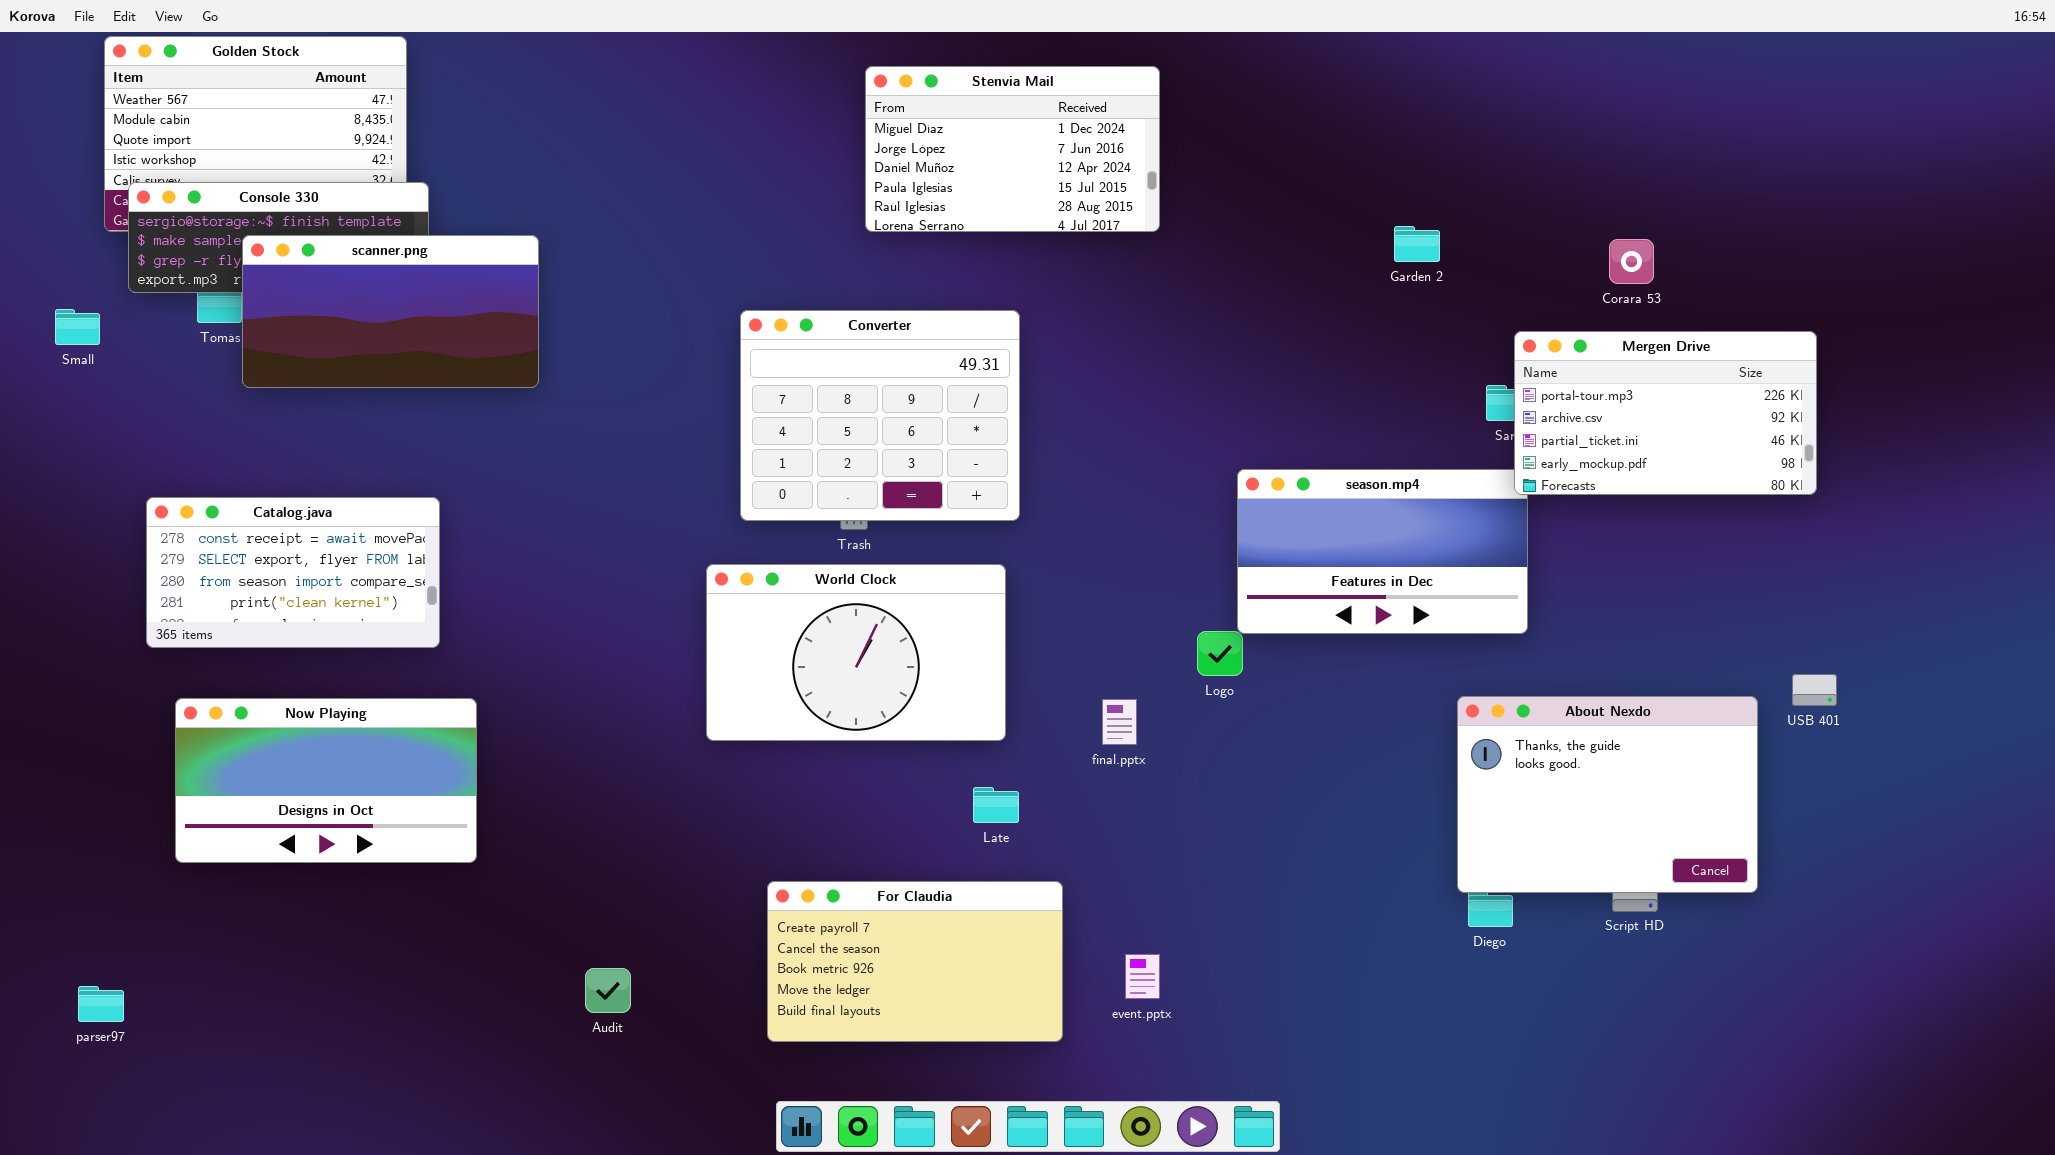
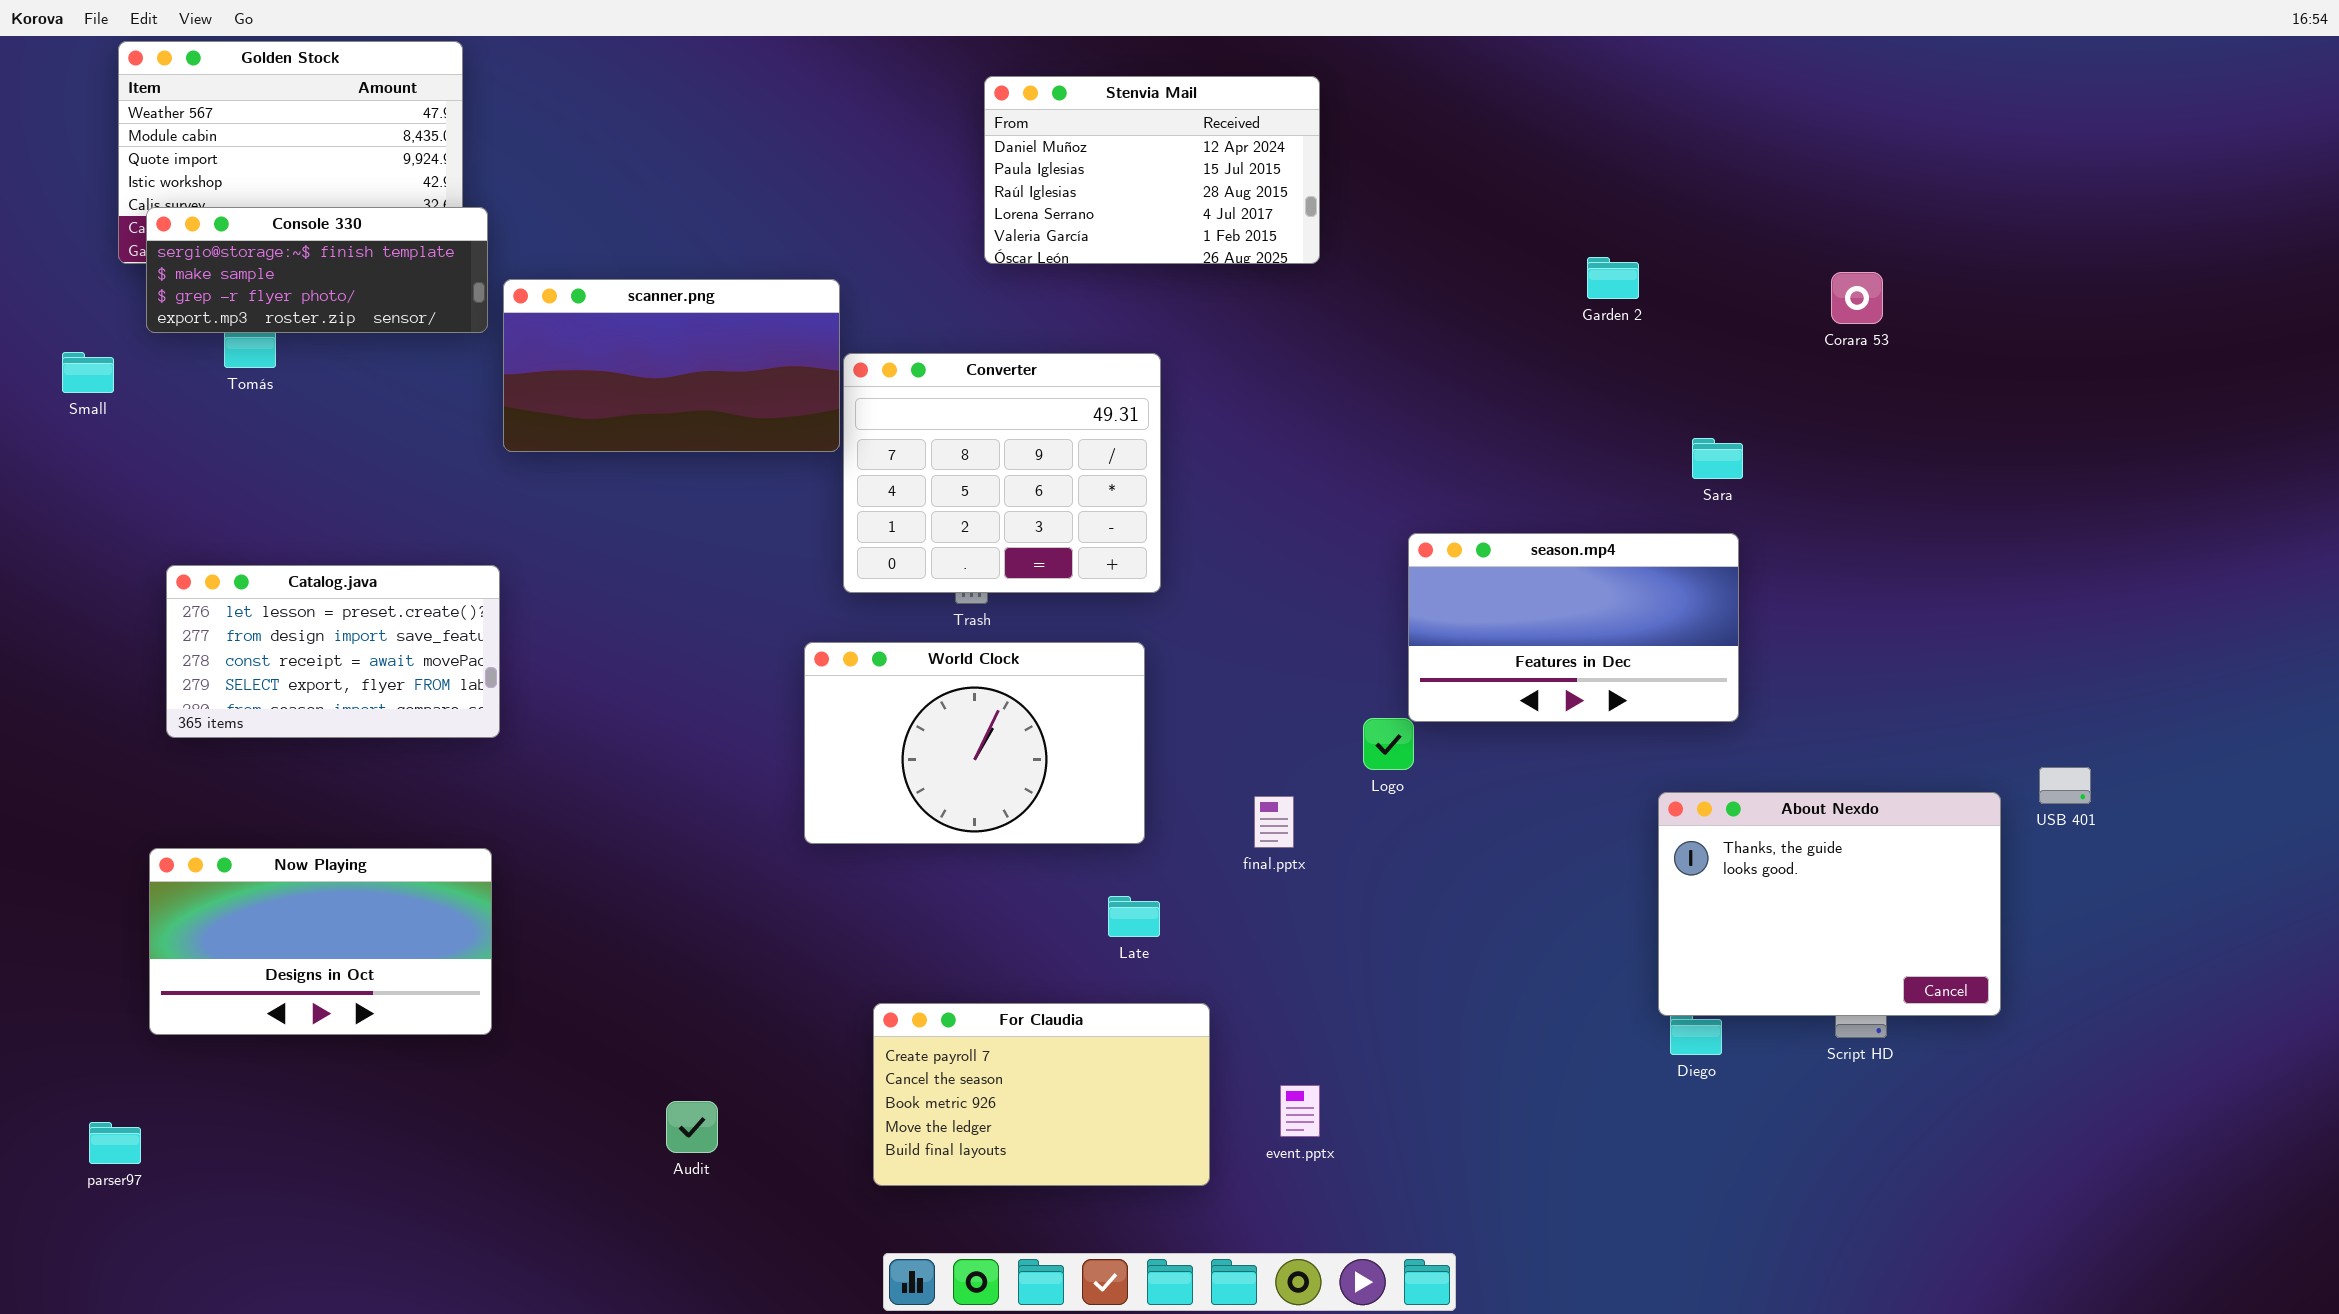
Stenvia Mail: [865,66,1160,232] -> [984,76,1320,264], scrolled down 2 rows
scanner.png: [242,235,539,388] -> [503,279,840,452], moved
Mergen Drive: [1514,331,1817,495] -> none, closed
Catalog.java: [146,497,440,648] -> [166,565,500,738], scrolled up 2 rows
Now Playing: [175,698,477,863] -> [149,848,492,1035], moved

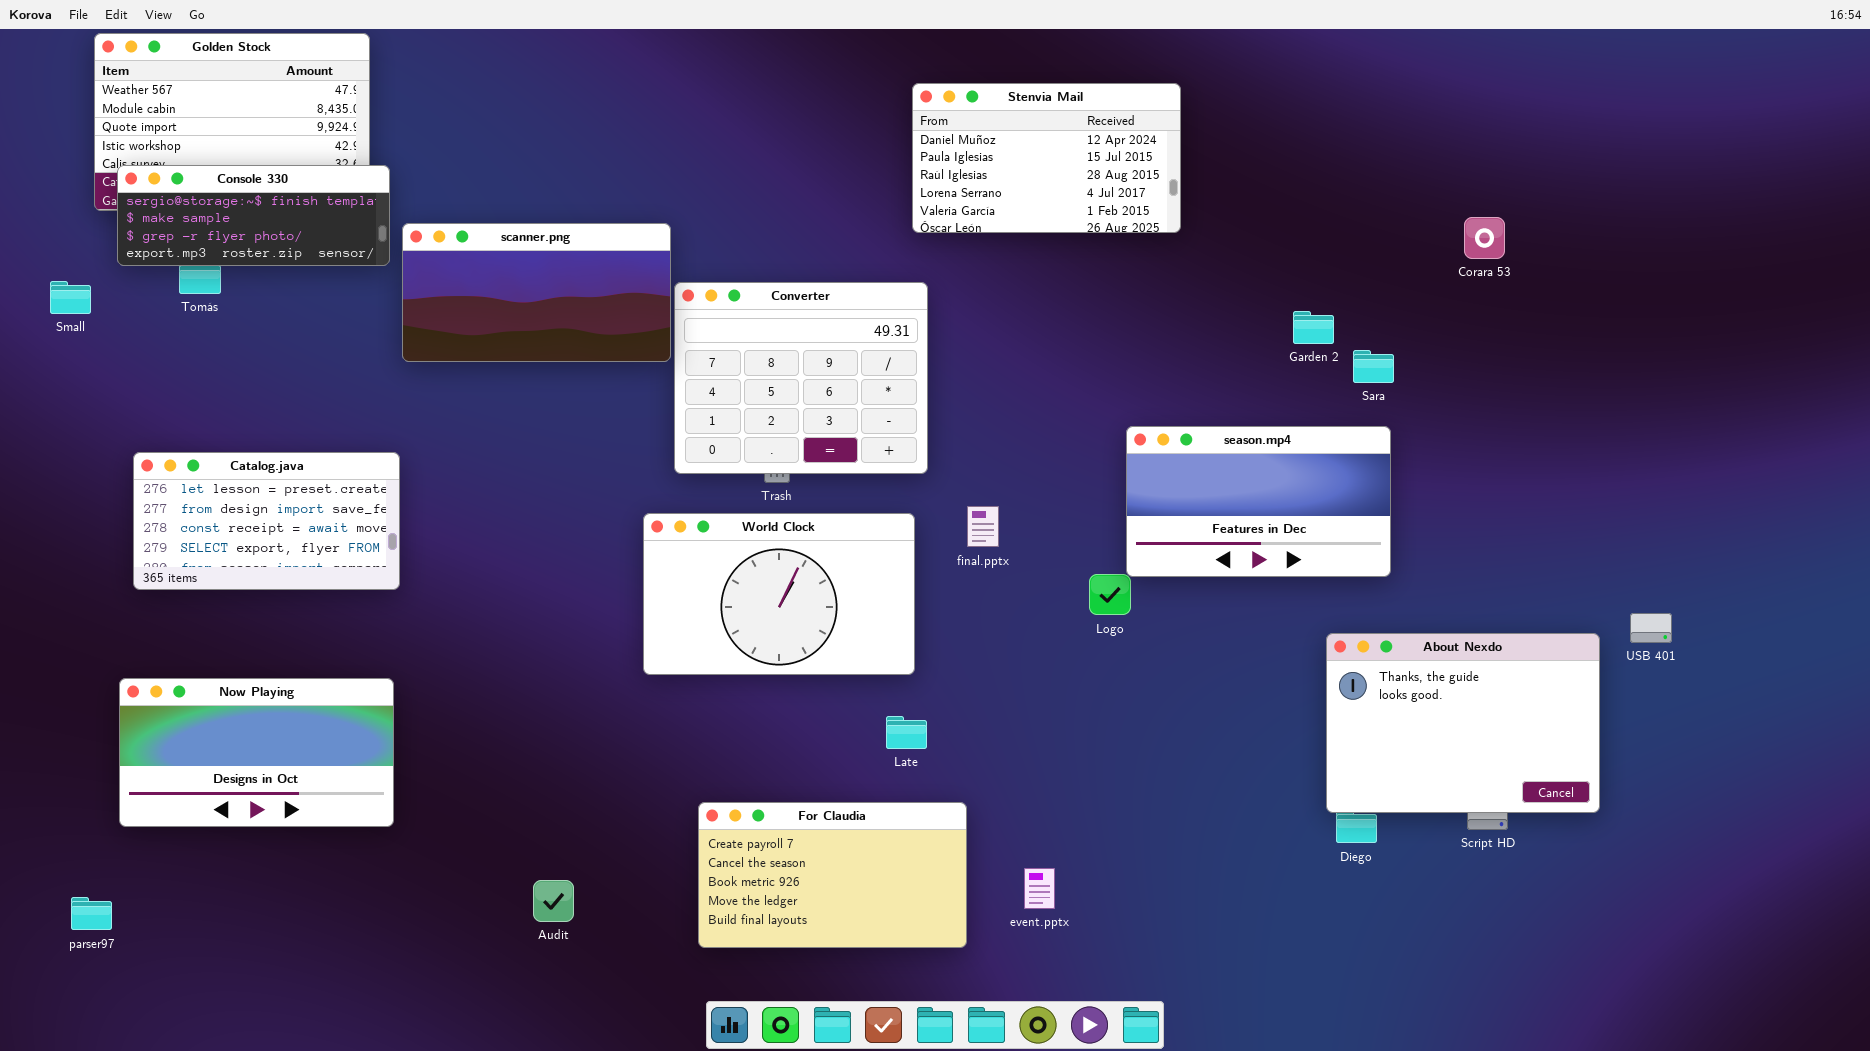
Stenvia Mail: [984,76,1320,264] -> [912,83,1181,233], moved
Garden 2: [1587,257,1639,299] -> [1293,311,1334,344], moved
final.pptx: [1254,796,1294,848] -> [967,506,999,547], moved

